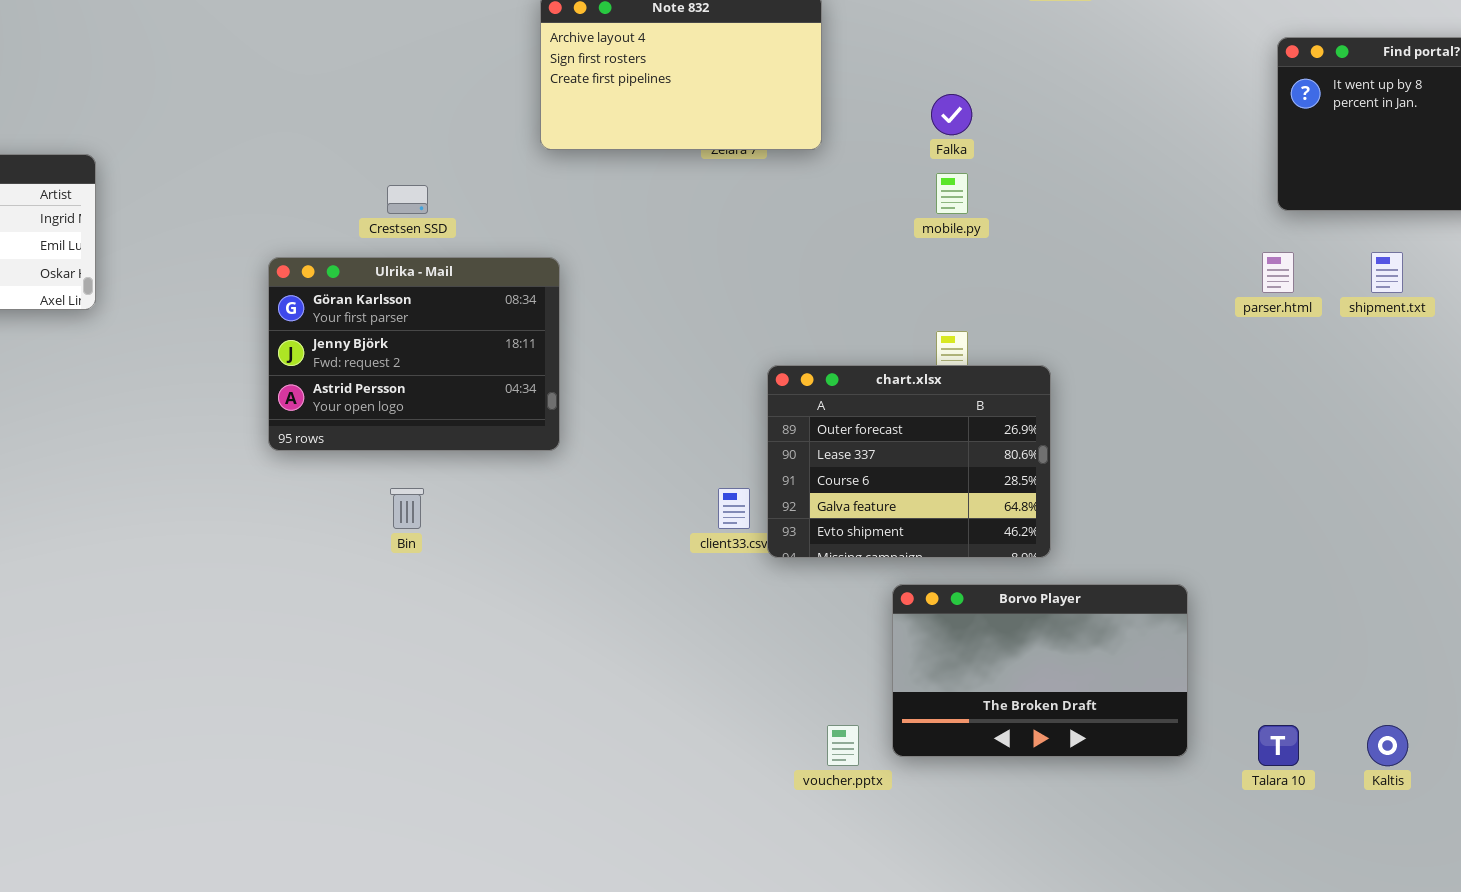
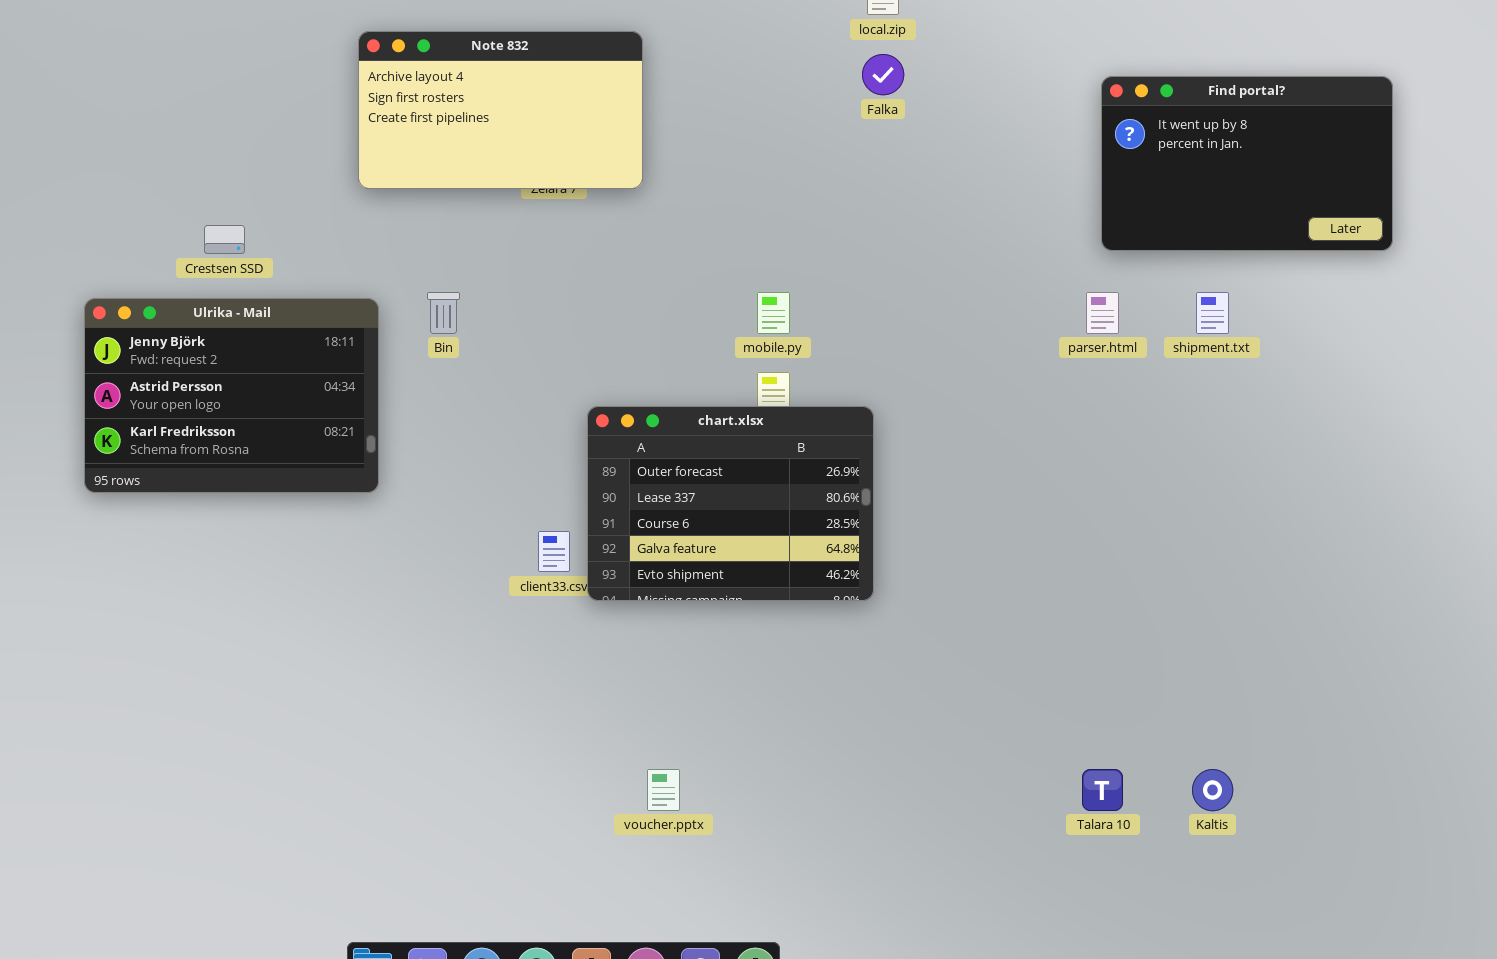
Falka: [931,94,972,135] -> [862,54,904,95], moved
mobile.py: [936,173,968,214] -> [757,292,790,334], moved
Ulrika - Mail: [268,257,560,451] -> [84,298,379,493], scrolled down 1 row
Bin: [390,488,424,529] -> [427,292,460,334], moved
Borvo Player: [892,584,1188,757] -> none, closed

